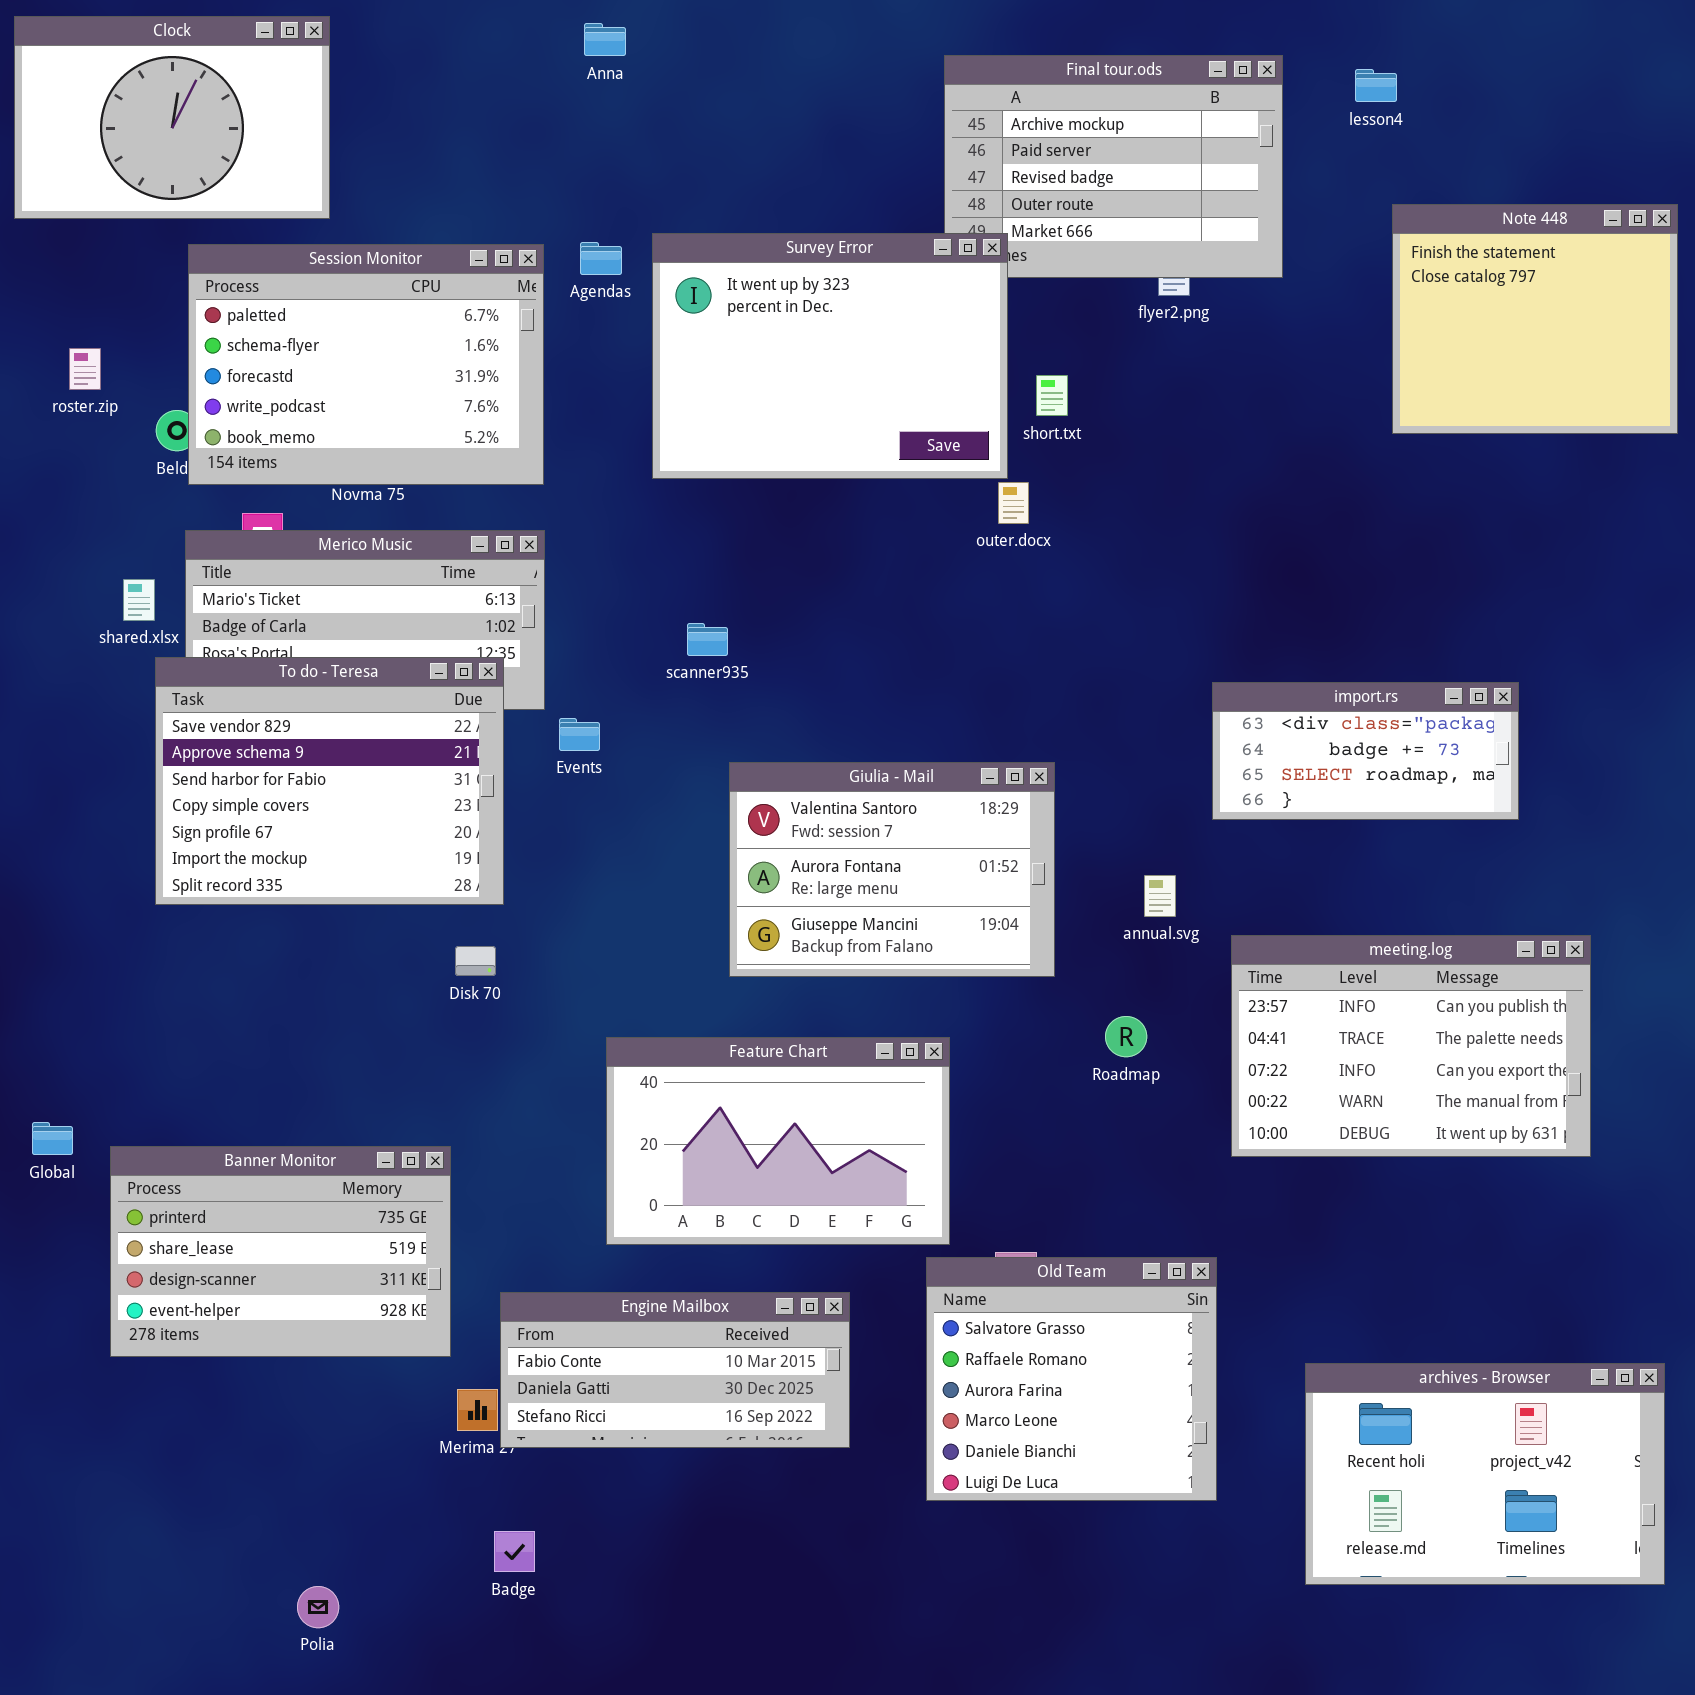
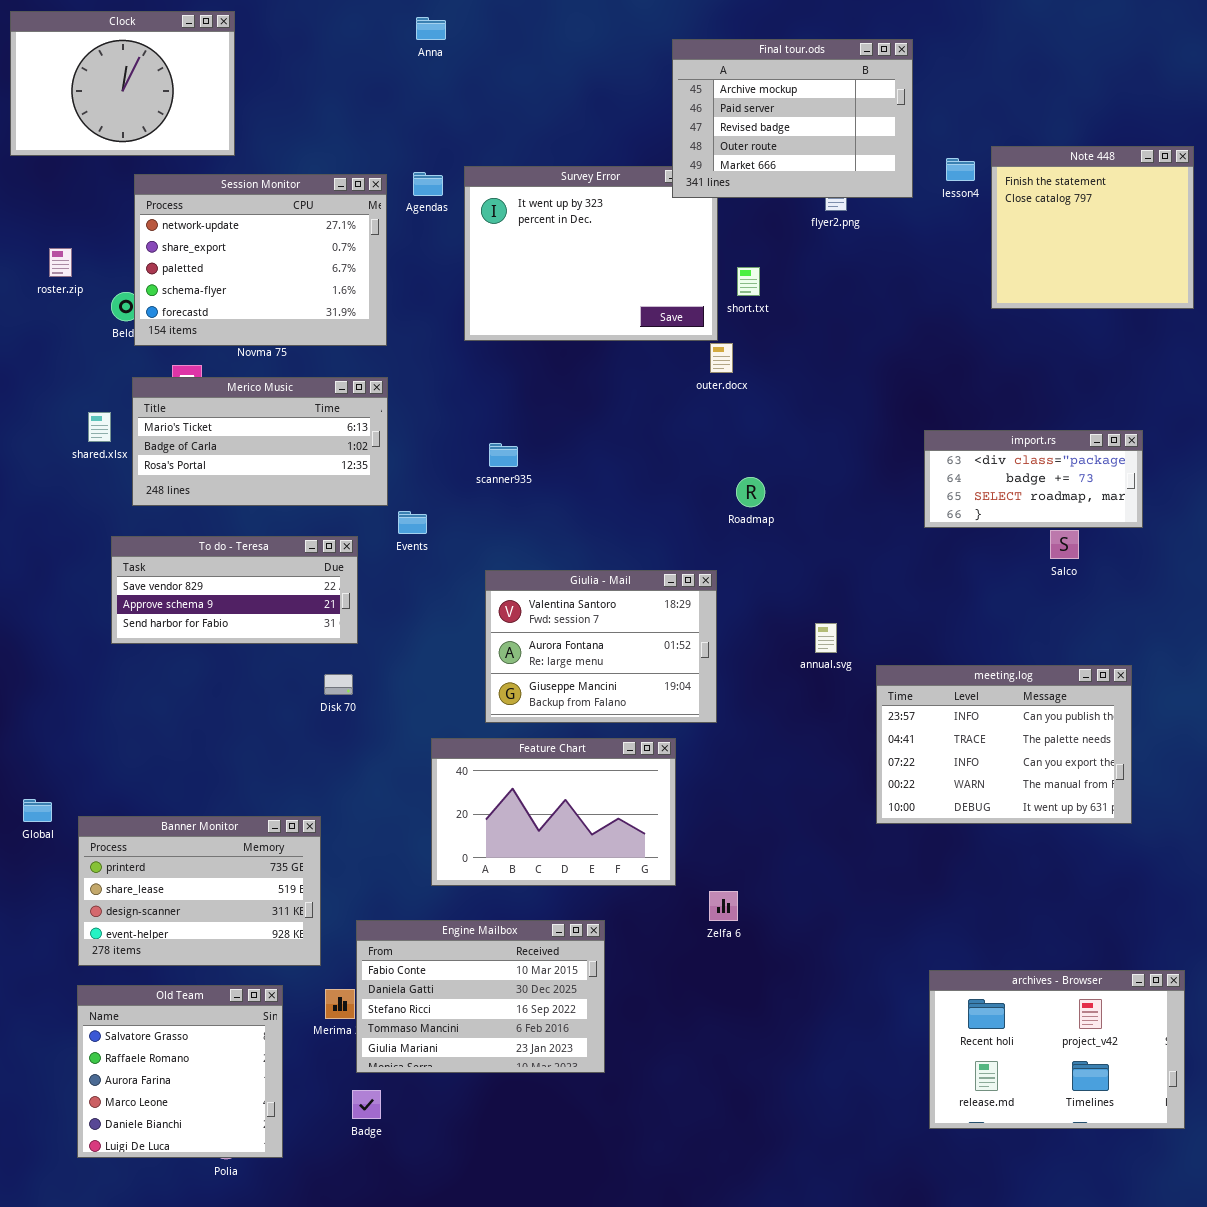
Final tour.ods: [944,55,1283,278] -> [672,39,913,198], raised
lesson4: [1355,69,1397,102] -> [946,158,975,181], moved
Session Monitor: [188,244,544,485] -> [134,174,387,346], scrolled up 2 rows
To do - Teresa: [155,657,504,905] -> [111,536,358,644], resized
import.rs: [1212,682,1519,820] -> [924,430,1143,528], moved
Giulia - Mail: [729,762,1055,977] -> [485,570,717,723], moved
Roadmap: [1105,1016,1147,1057] -> [736,477,765,507], moved
Old Team: [926,1257,1217,1501] -> [77,985,283,1158], moved
Engine Mailbox: [500,1292,850,1448] -> [356,920,605,1073], resized

